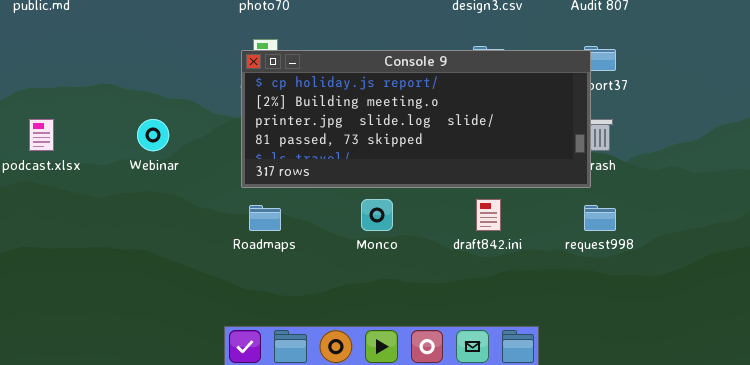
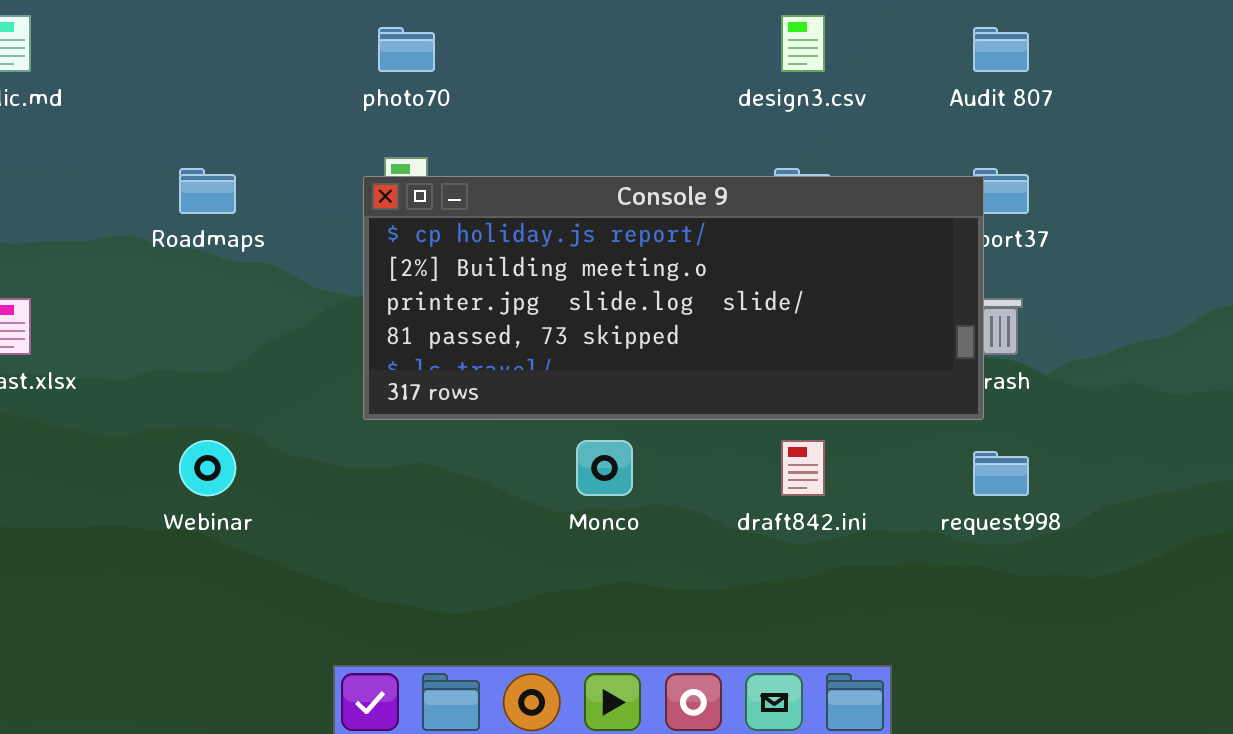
Webinar: [137,119,169,151] -> [179,440,236,496], moved
Roadmaps: [249,205,281,231] -> [179,168,236,214], moved

